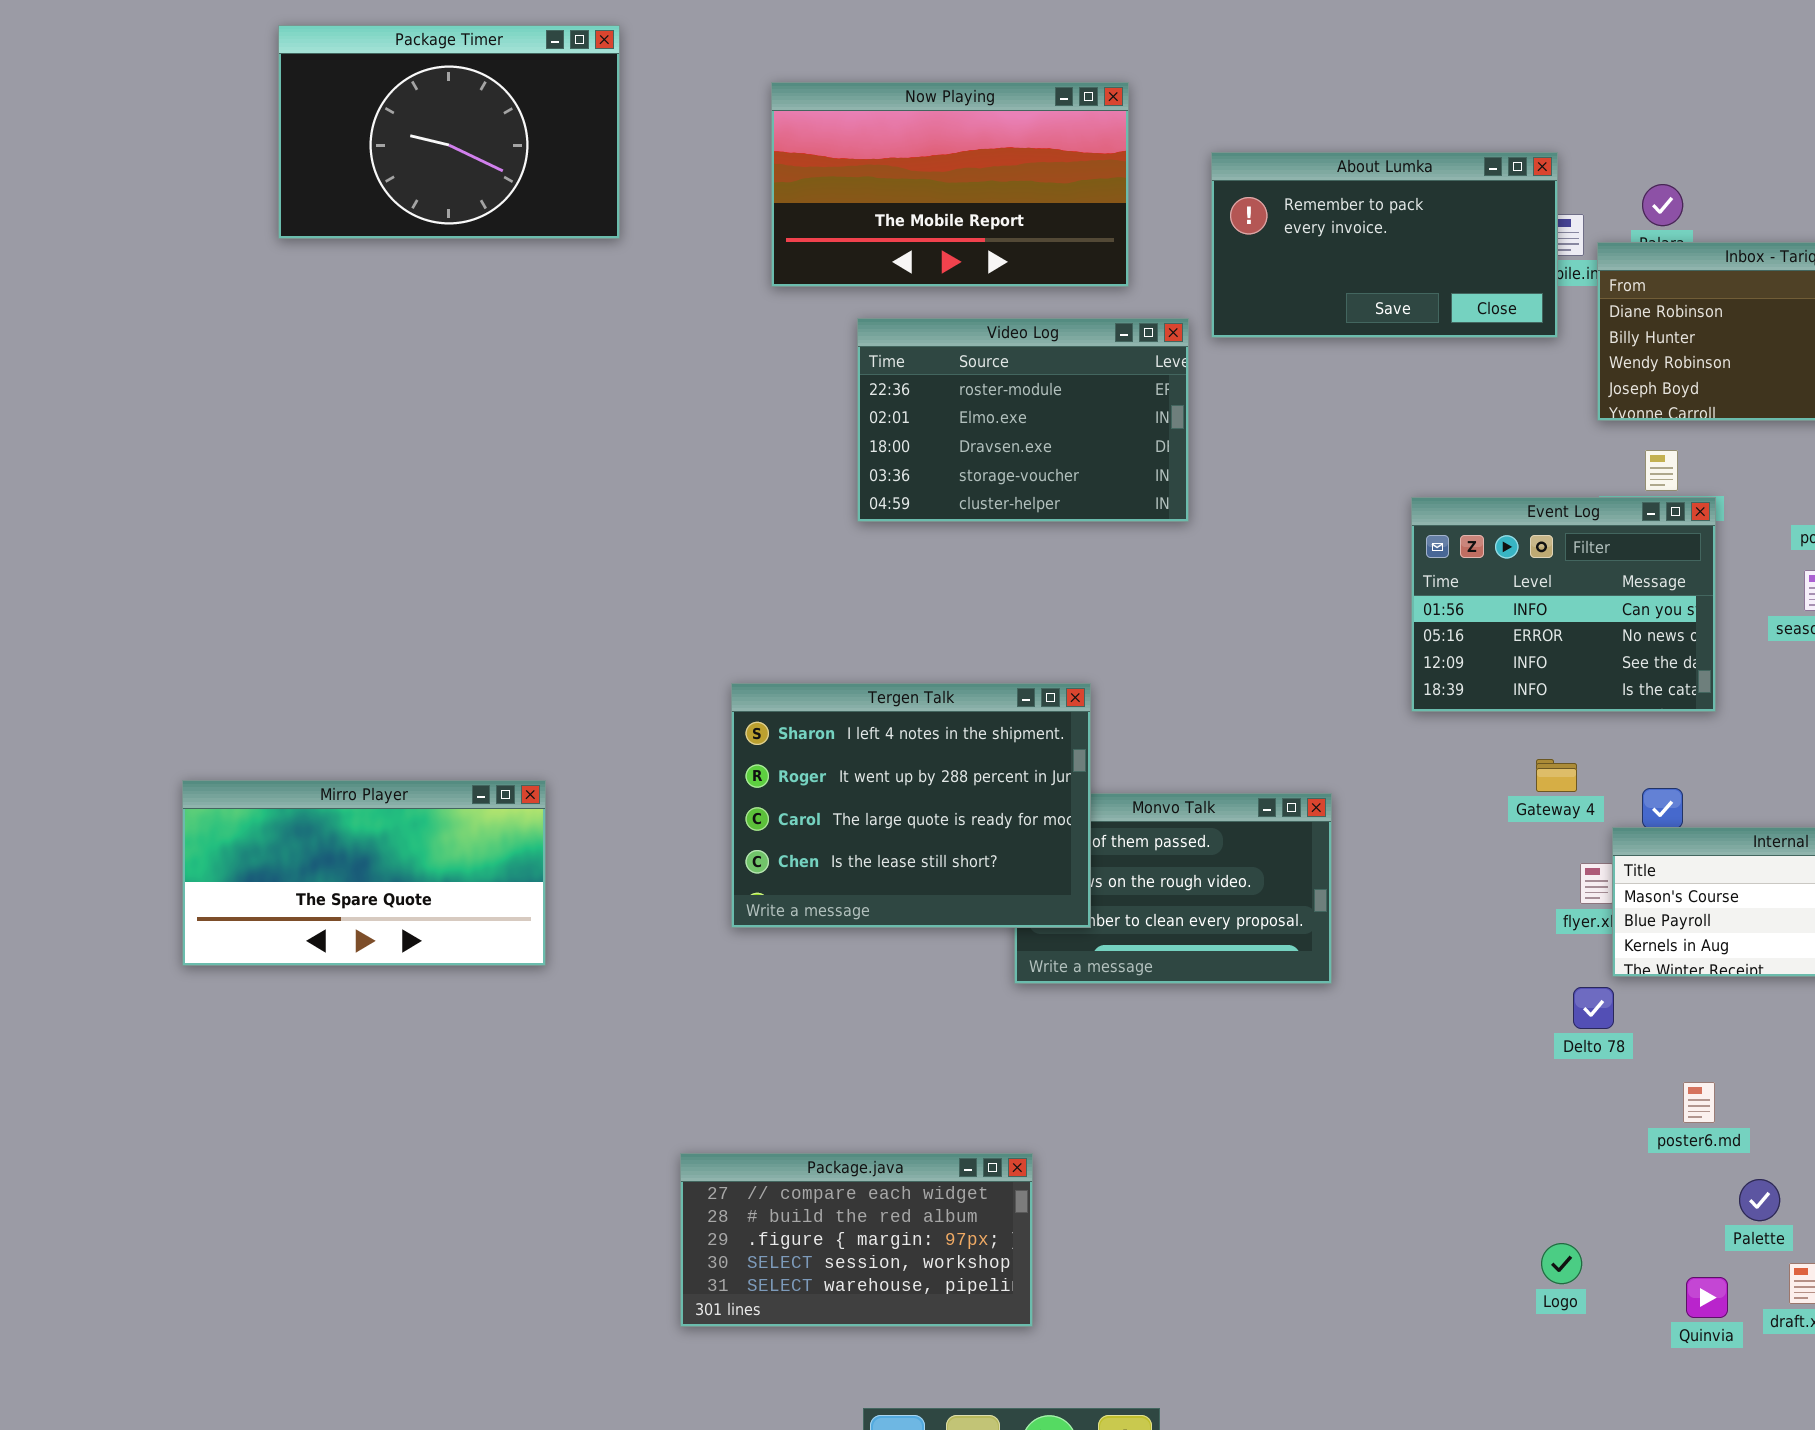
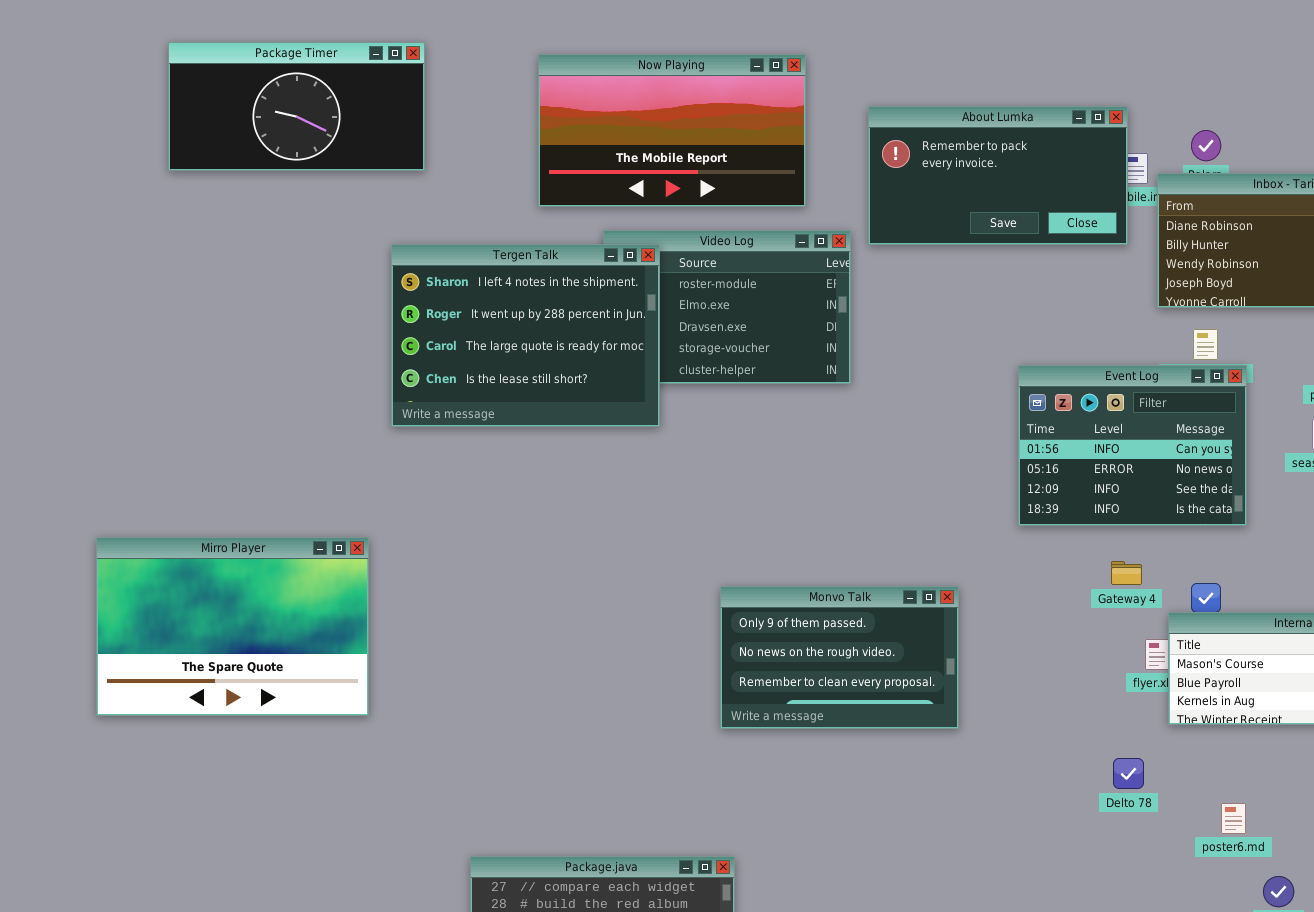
Package Timer: [278,25,620,239] -> [168,42,425,171], resized
Tergen Talk: [731,683,1091,928] -> [391,244,660,427], moved
Mirro Player: [182,780,546,966] -> [96,537,369,716], resized
Delto 78: [1573,987,1614,1029] -> [1113,758,1144,789], moved

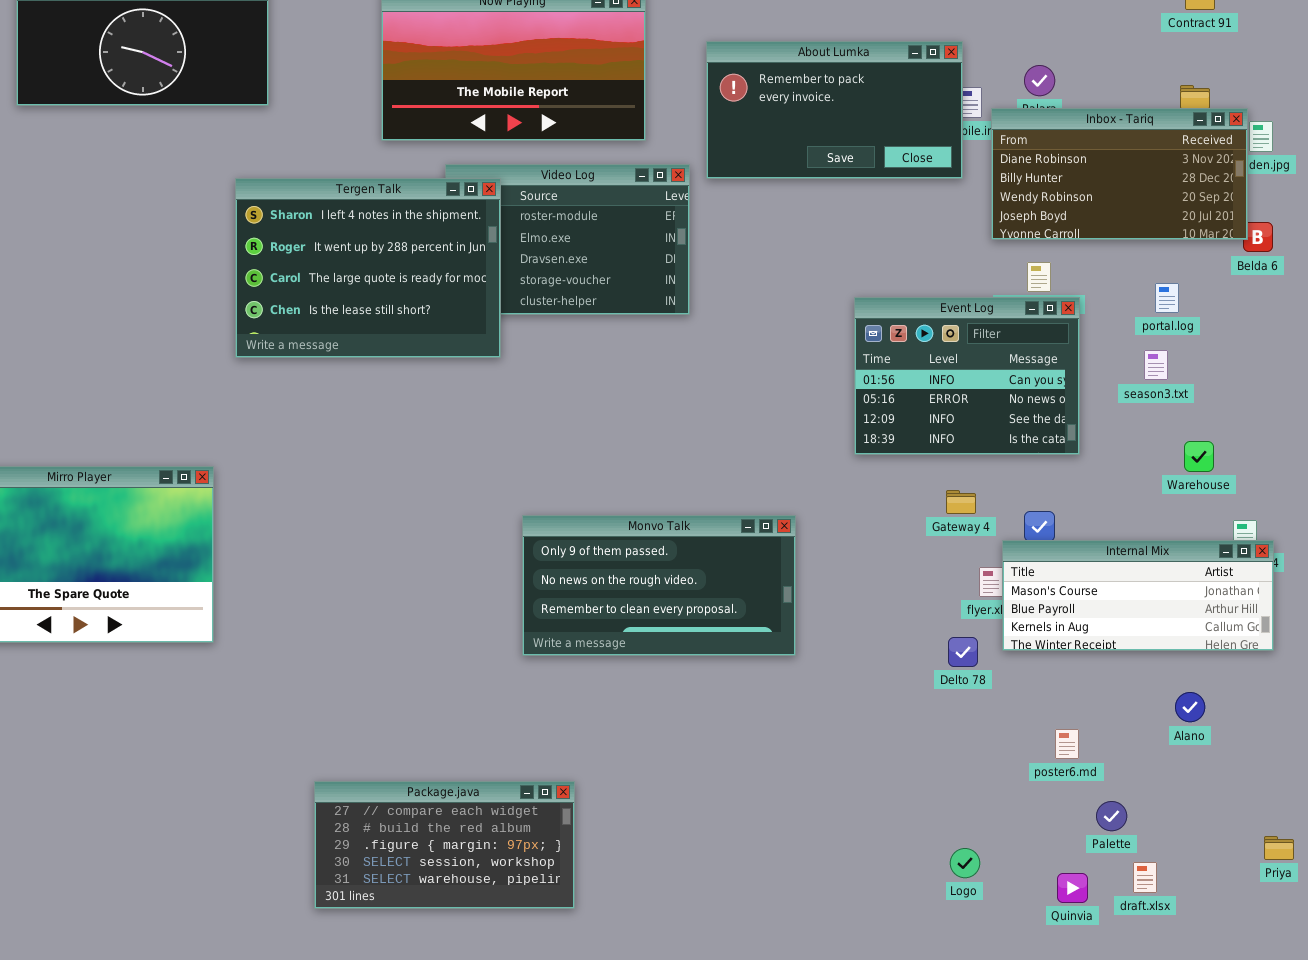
Monvo Talk: [720,586,959,729] -> [522,515,796,656], resized
Delto 78: [1113,758,1144,789] -> [948,637,978,667], moved

